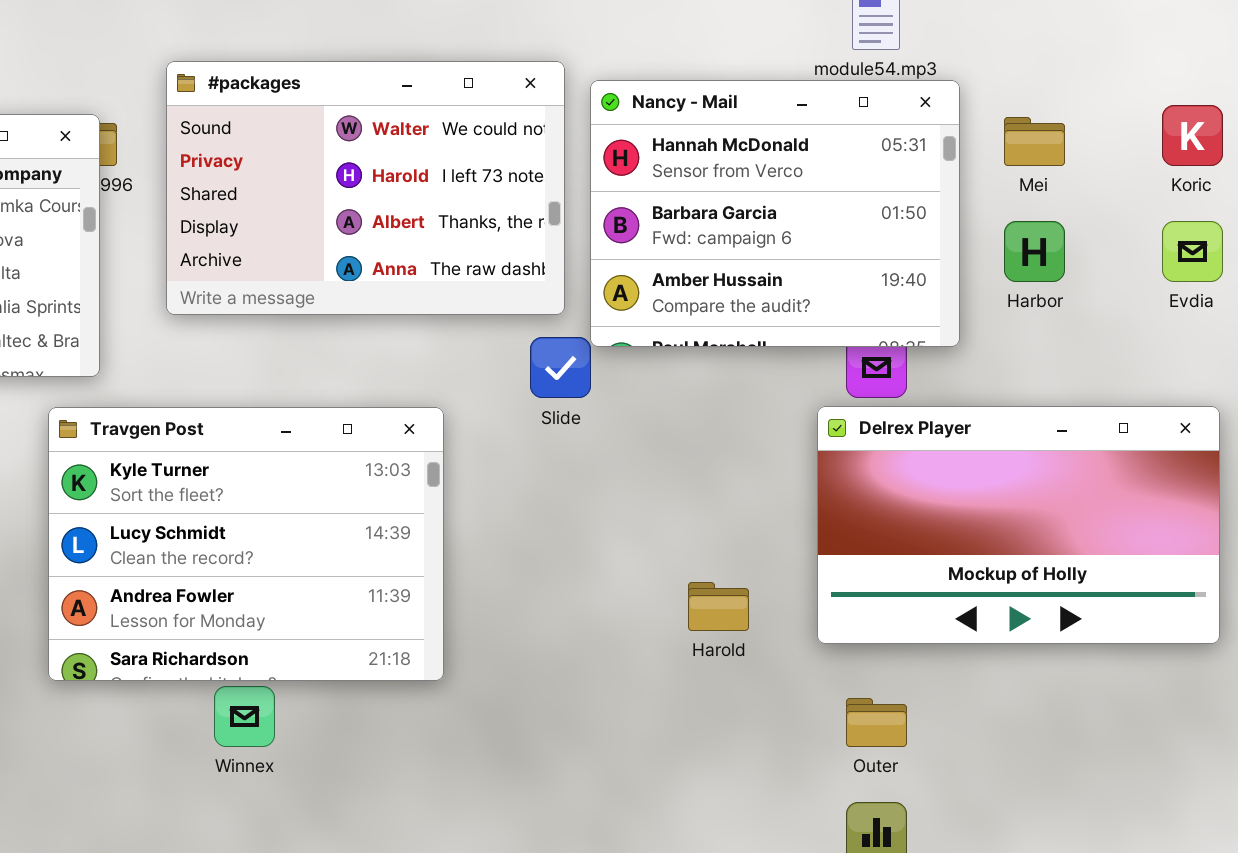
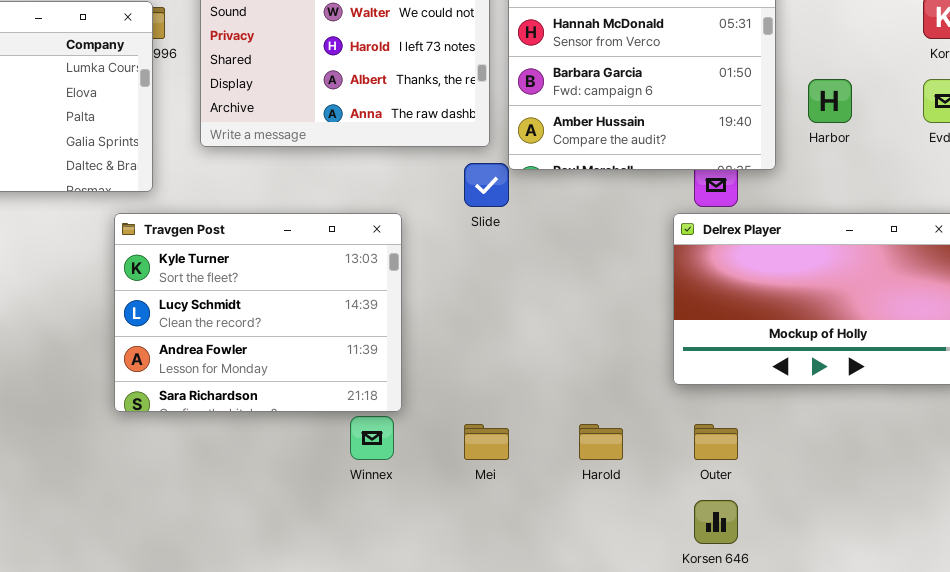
Mei: [1004,117,1065,166] -> [464,424,509,460], moved
Harold: [688,582,749,631] -> [579,424,623,460], moved
Winnex: [214,686,275,747] -> [350,416,394,460], moved

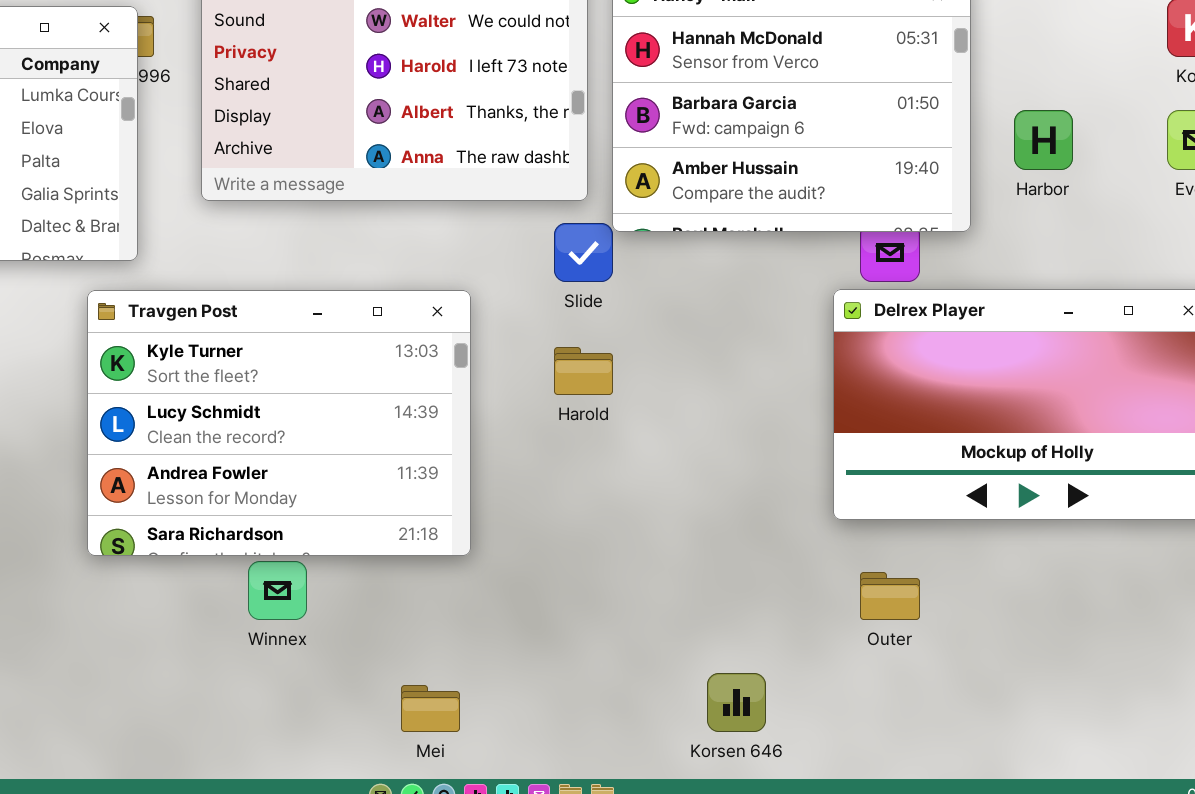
Winnex: [350,416,394,460] -> [248,561,307,620], moved
Mei: [464,424,509,460] -> [401,685,460,732], moved
Harold: [579,424,623,460] -> [554,347,613,395], moved
Korsen 646: [694,500,738,544] -> [707,673,766,732], moved

